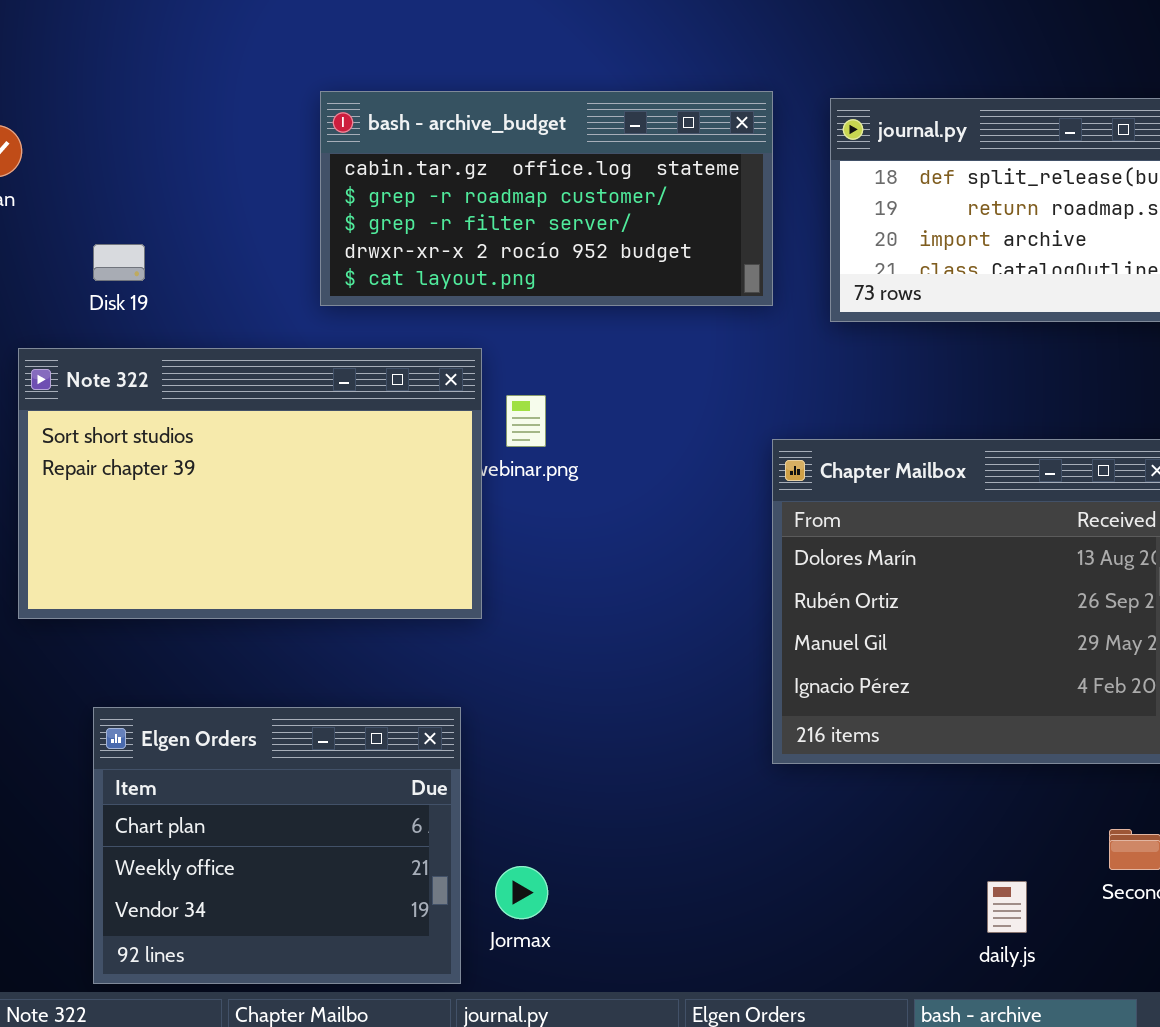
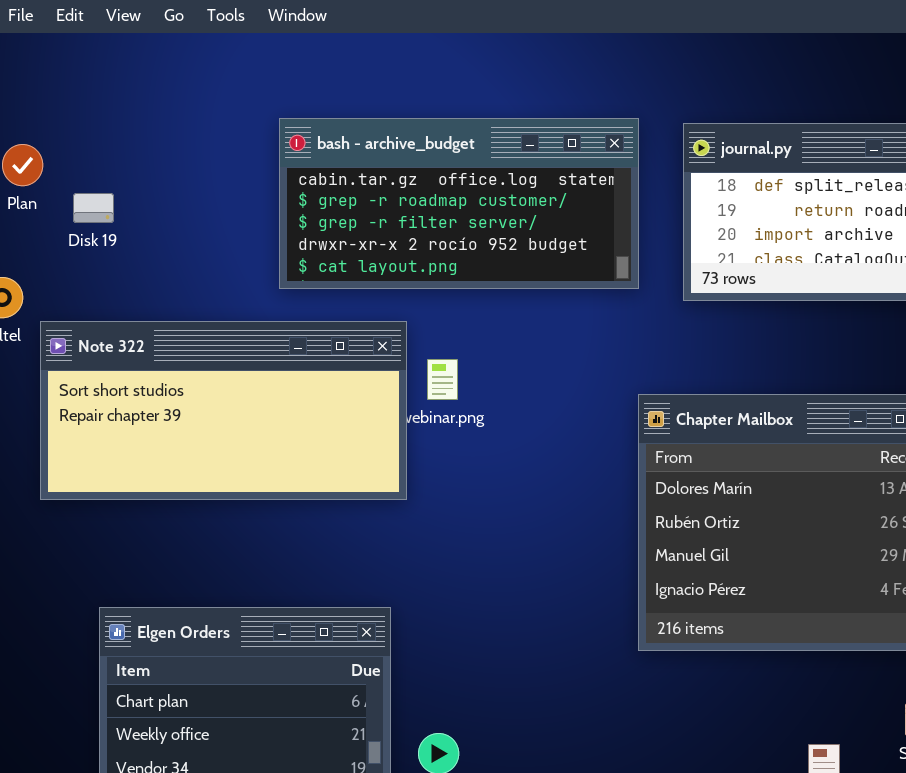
Disk 19: [93,244,145,281] -> [73,193,114,223], moved
Note 322: [18,348,482,619] -> [40,321,407,500], resized

